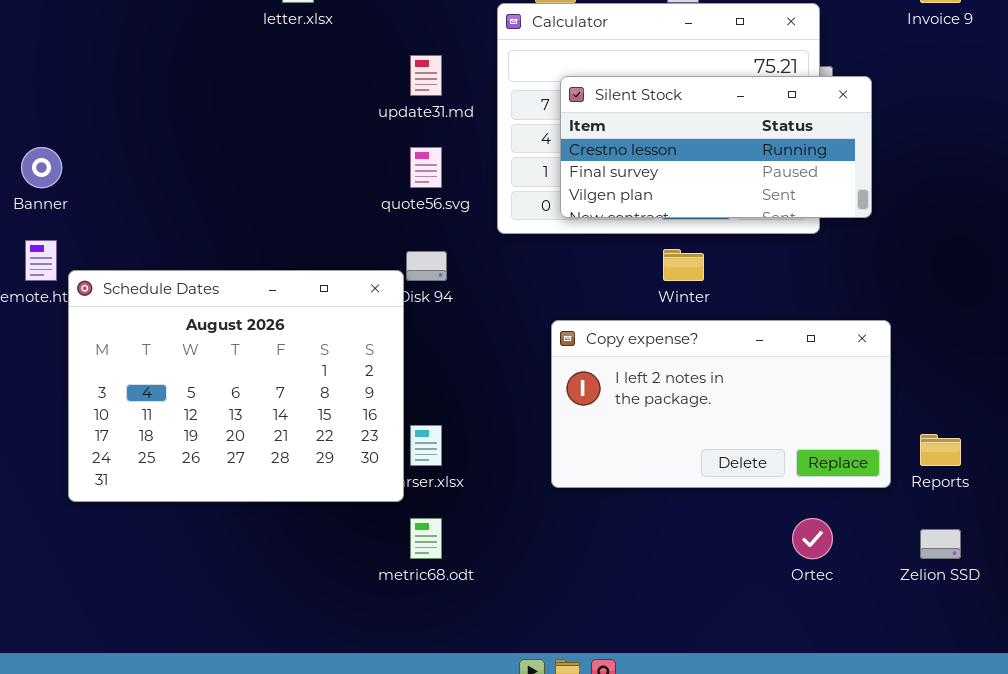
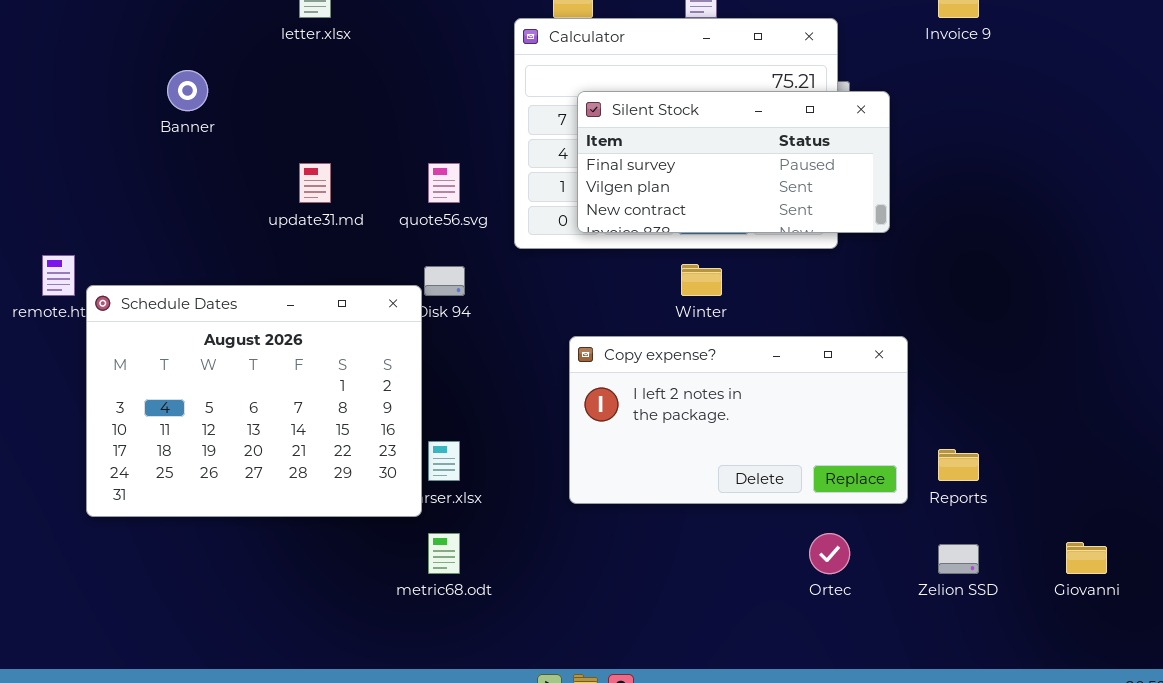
update31.md: [410,55,442,96] -> [299,163,331,203], moved
Silent Stock: [560,76,872,218] -> [577,91,890,233], scrolled down 1 row
Banner: [21,147,62,188] -> [167,70,208,111], moved

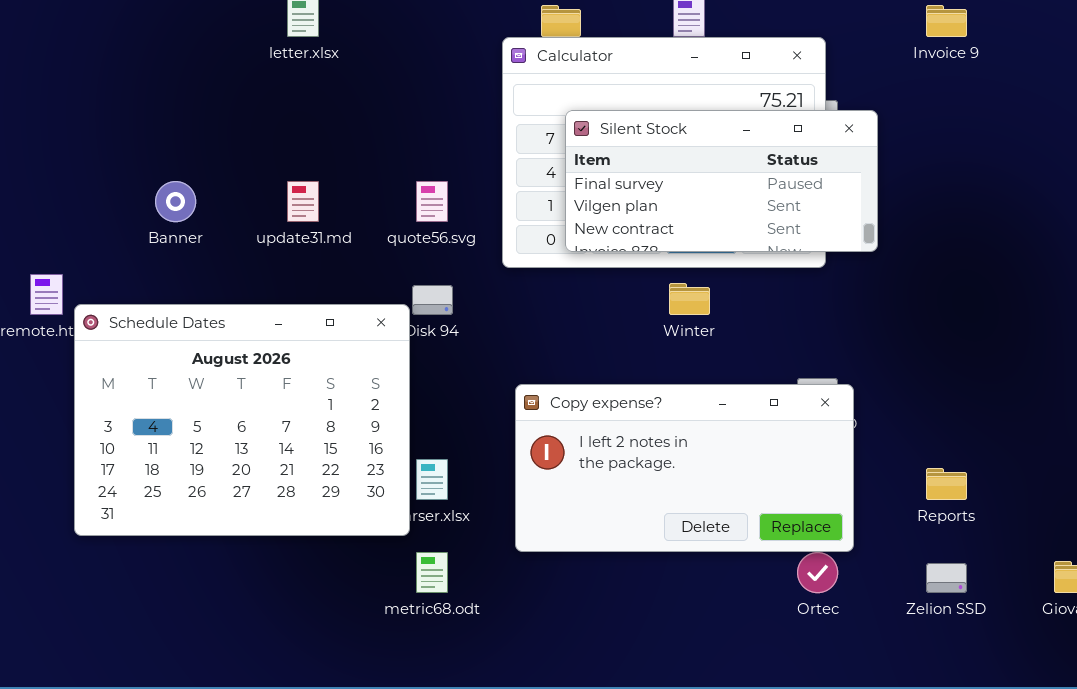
Banner: [167,70,208,111] -> [155,181,196,222], moved
Copy expense?: [569,336,908,504] -> [515,384,854,552], moved

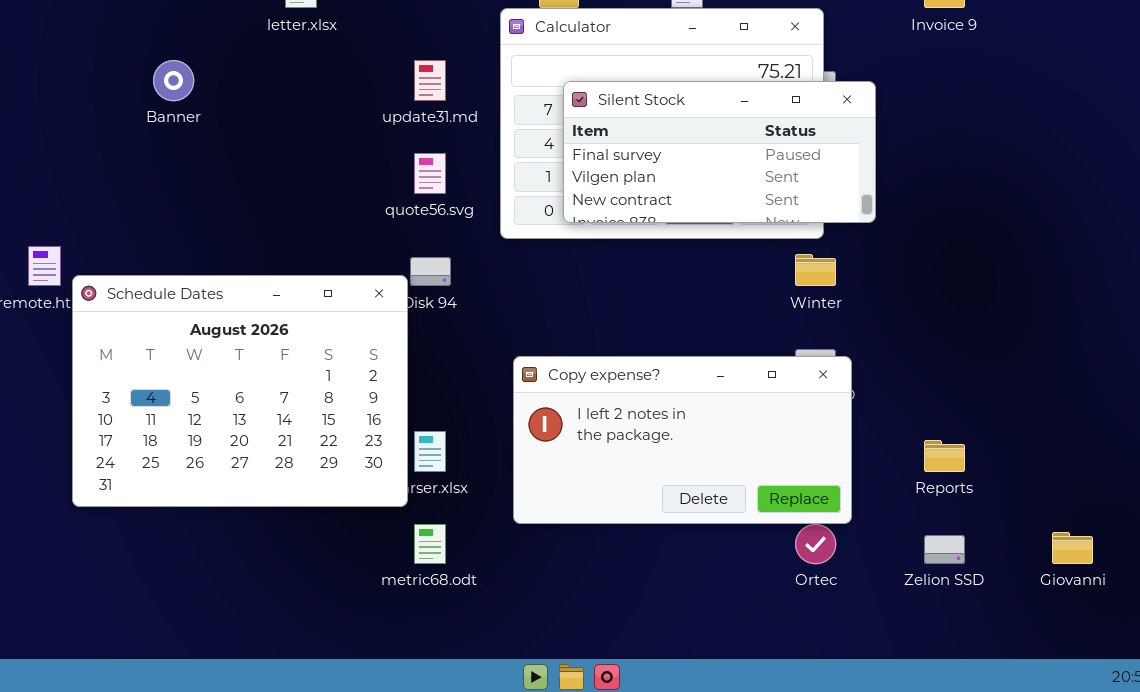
Banner: [155,181,196,222] -> [153,60,194,101], moved
update31.md: [287,181,319,222] -> [414,60,446,101], moved
Winter: [669,283,710,315] -> [795,254,836,286], moved

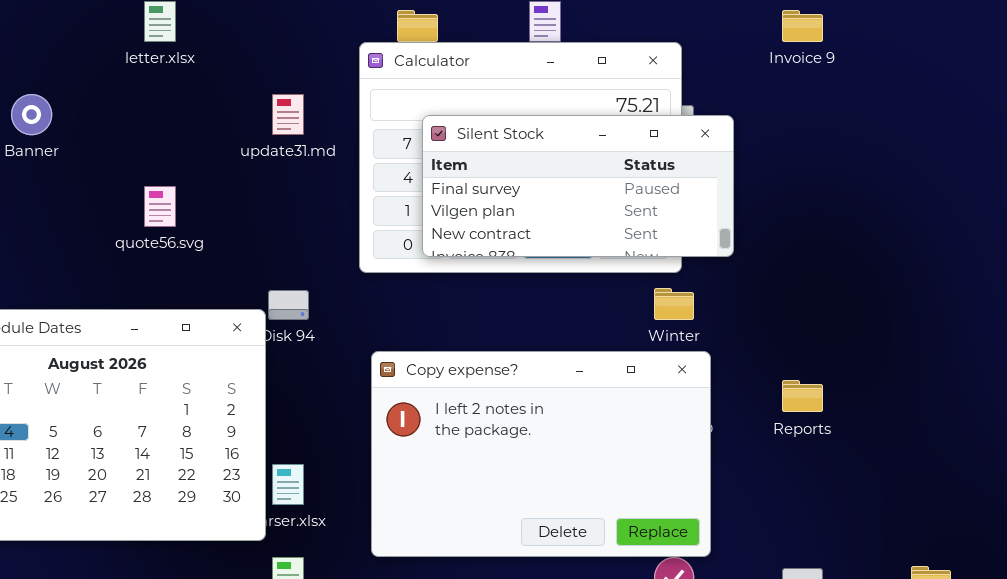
quote56.svg: [414,153,446,194] -> [144,186,176,227], moved
Copy expense?: [513,356,852,524] -> [371,351,711,557], resized
Reports: [924,440,965,472] -> [782,380,823,412], moved

